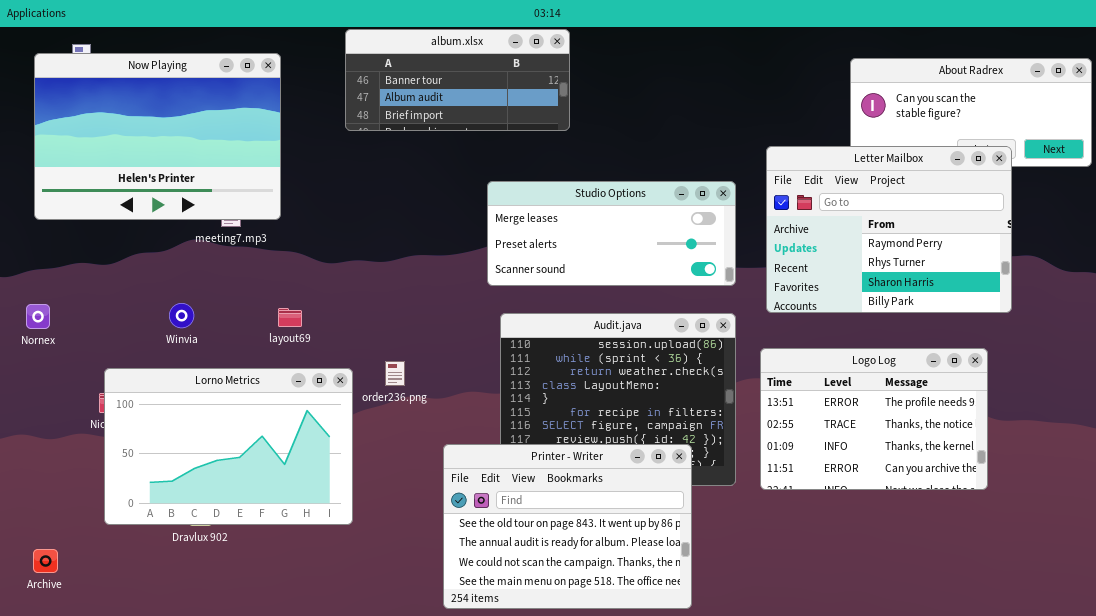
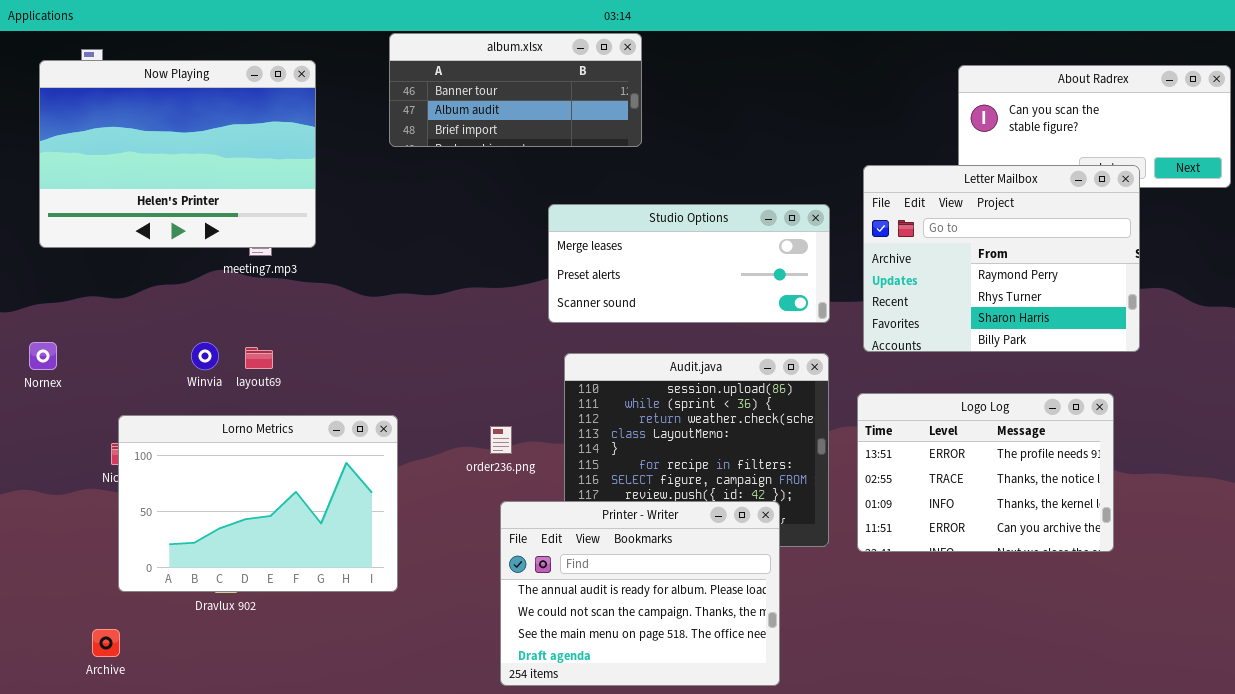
layout69: [278,308,302,327] -> [245,347,273,369], moved
order236.png: [385,361,405,386] -> [490,426,512,454], moved
Printer - Writer: [443,444,692,609] -> [500,501,780,686], scrolled down 1 row
Archive: [33,549,58,573] -> [92,629,120,657], moved

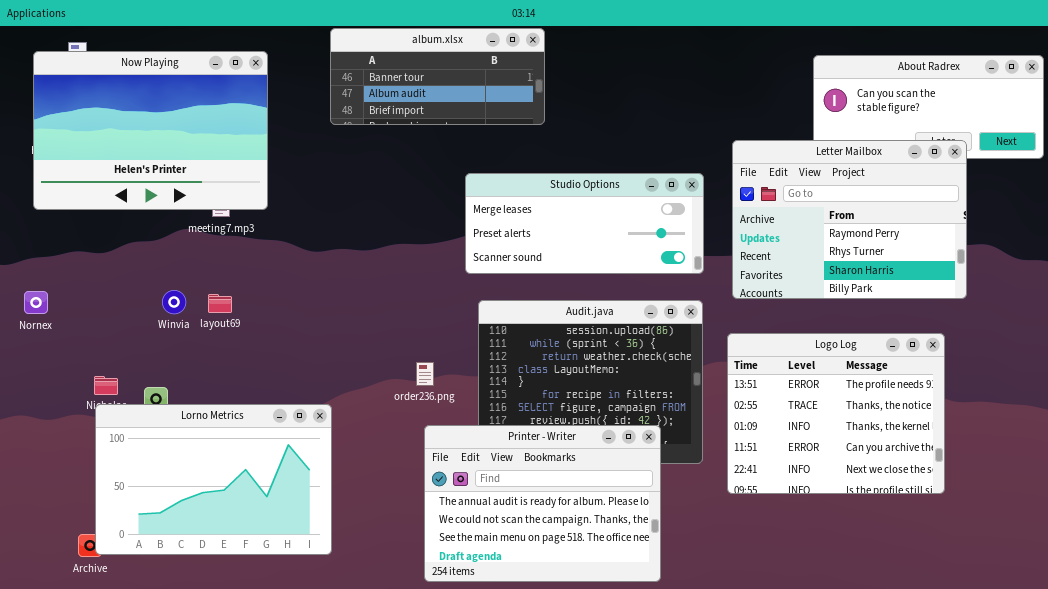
Logo Log: [857,393,1114,552] -> [727,333,945,494], resized
Lorno Metrics: [118,415,398,592] -> [95,404,332,555], moved

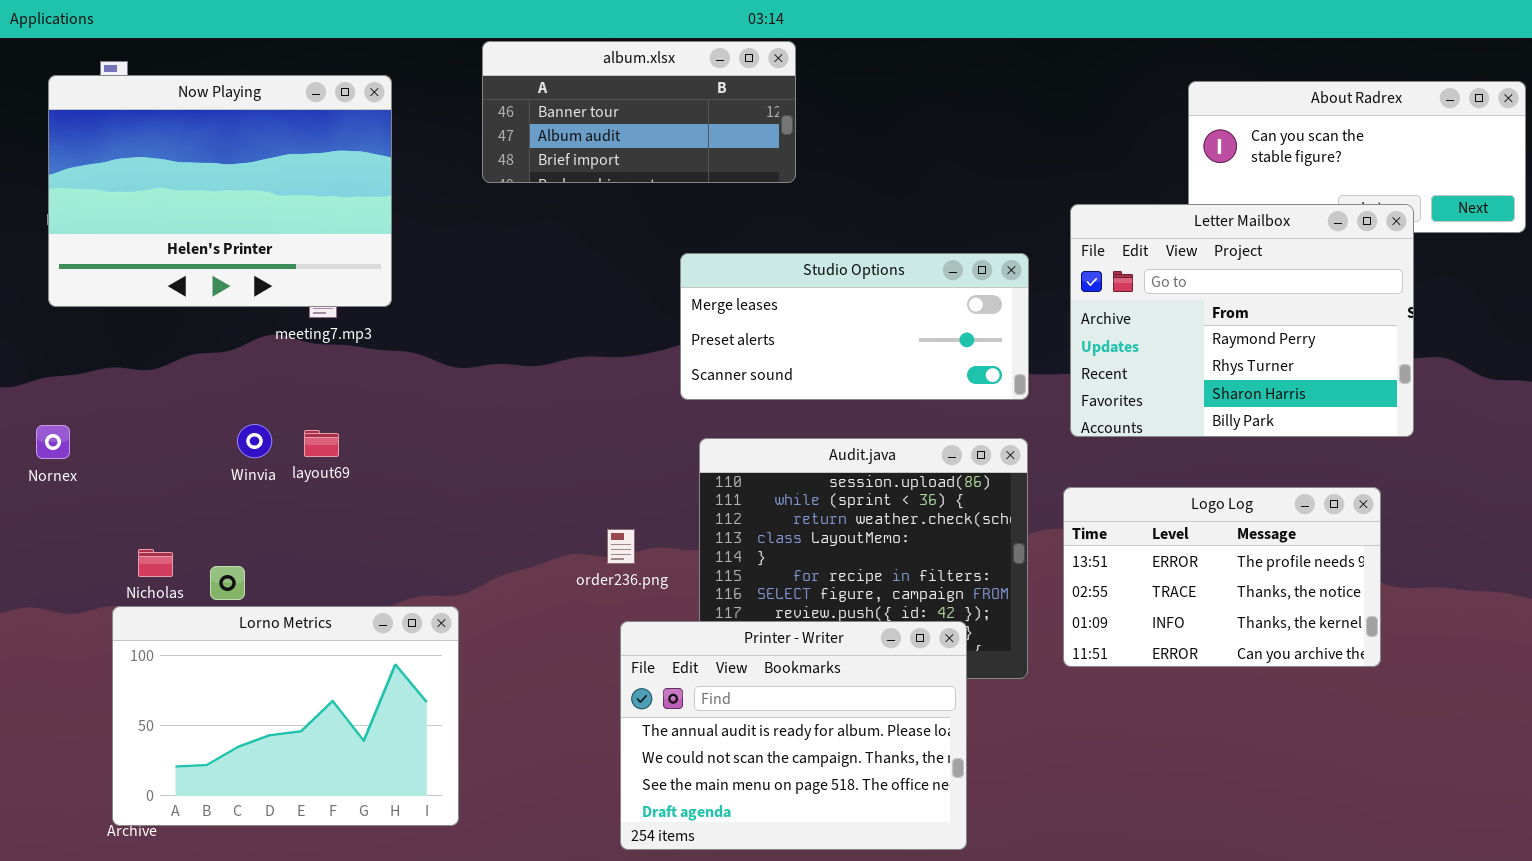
Logo Log: [727,333,945,494] -> [1063,487,1381,667], resized
Lorno Metrics: [95,404,332,555] -> [112,606,459,826], moved

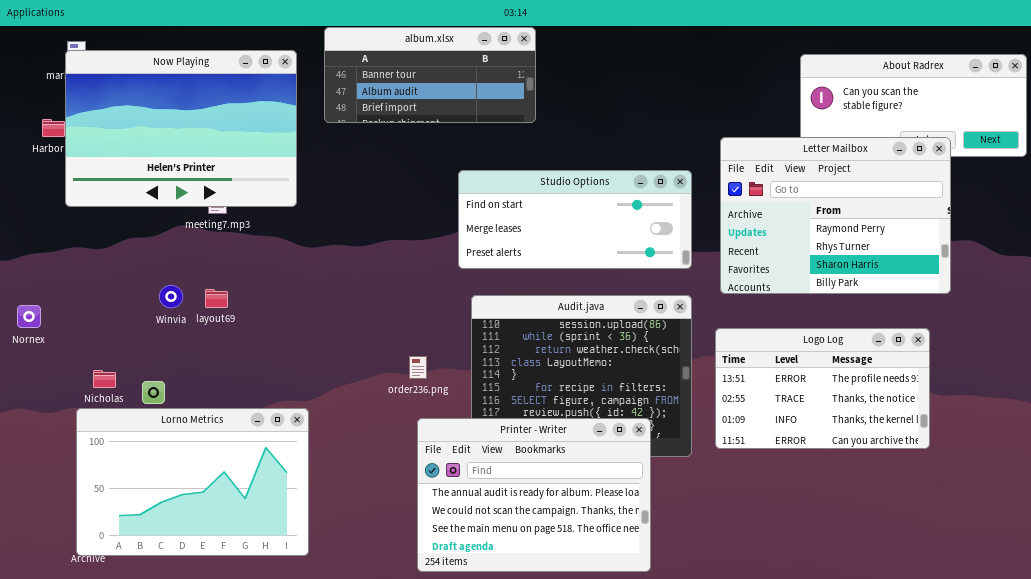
Now Playing: [48,75,392,307] -> [65,50,297,207], moved
Studio Options: [680,253,1029,400] -> [458,170,692,269], scrolled up 1 row
Nornex: [36,425,70,459] -> [17,305,41,328], moved

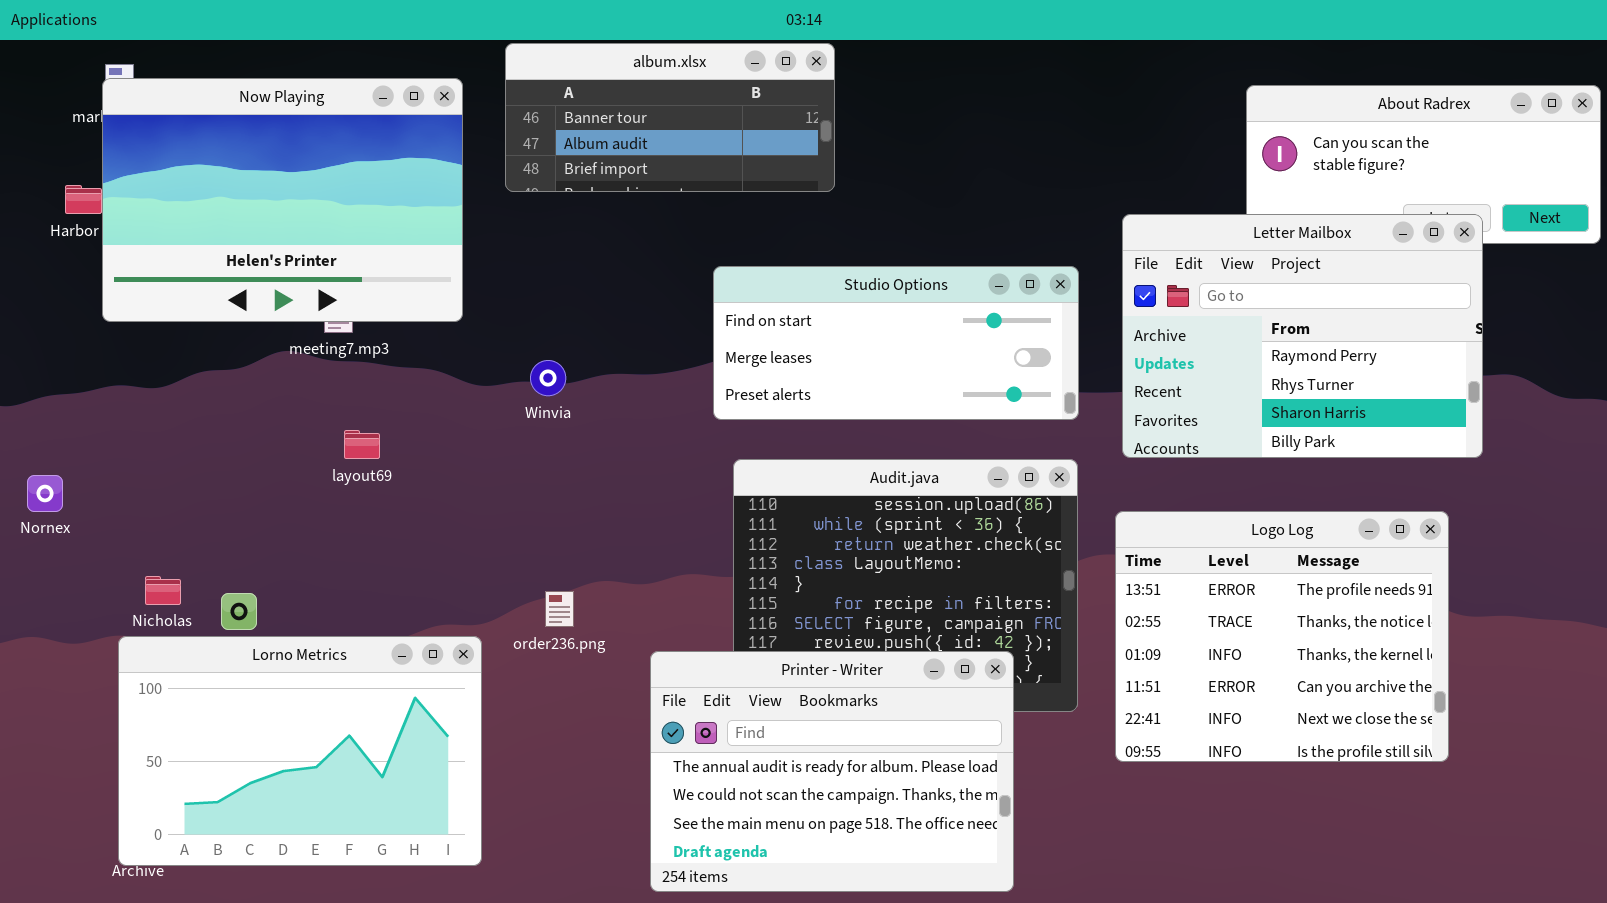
Winvia: [159,285,183,308] -> [530,360,566,396], moved
layout69: [205,289,228,308] -> [344,430,380,459], moved
Logo Log: [715,328,930,449] -> [1115,511,1449,762], resized
order236.png: [409,356,427,379] -> [545,591,574,627], moved

